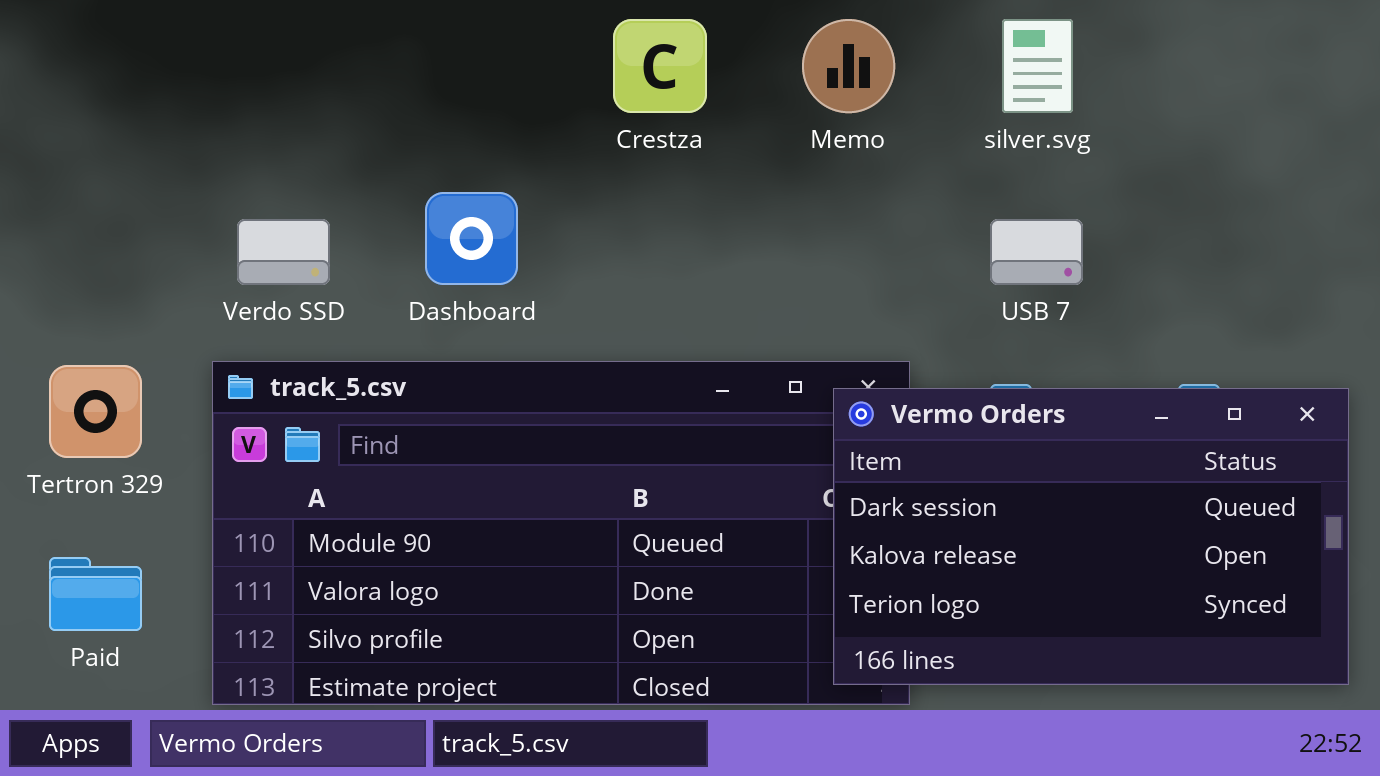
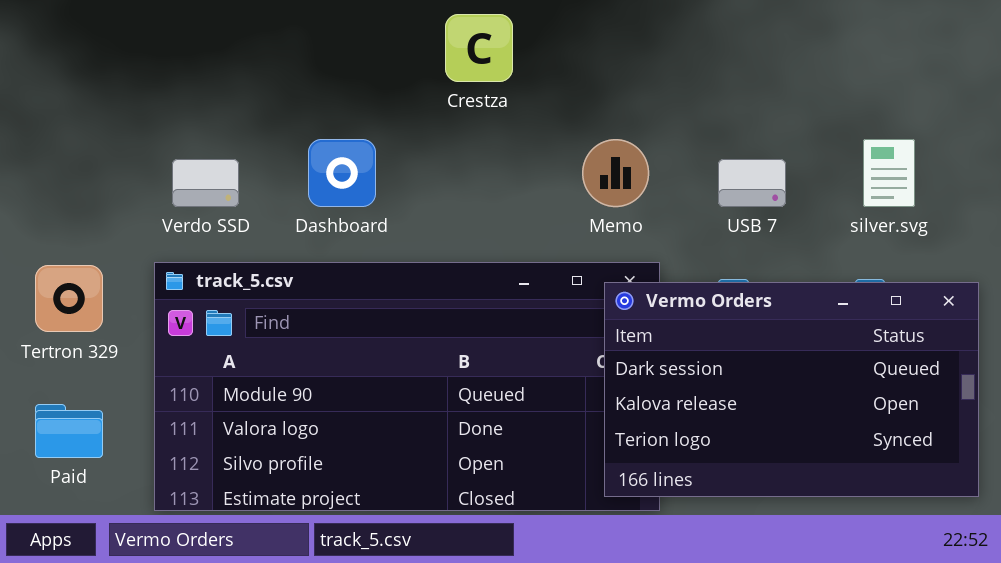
Memo: [802,19,895,113] -> [582,139,649,207], moved
silver.svg: [1002,19,1073,113] -> [863,139,915,207], moved

